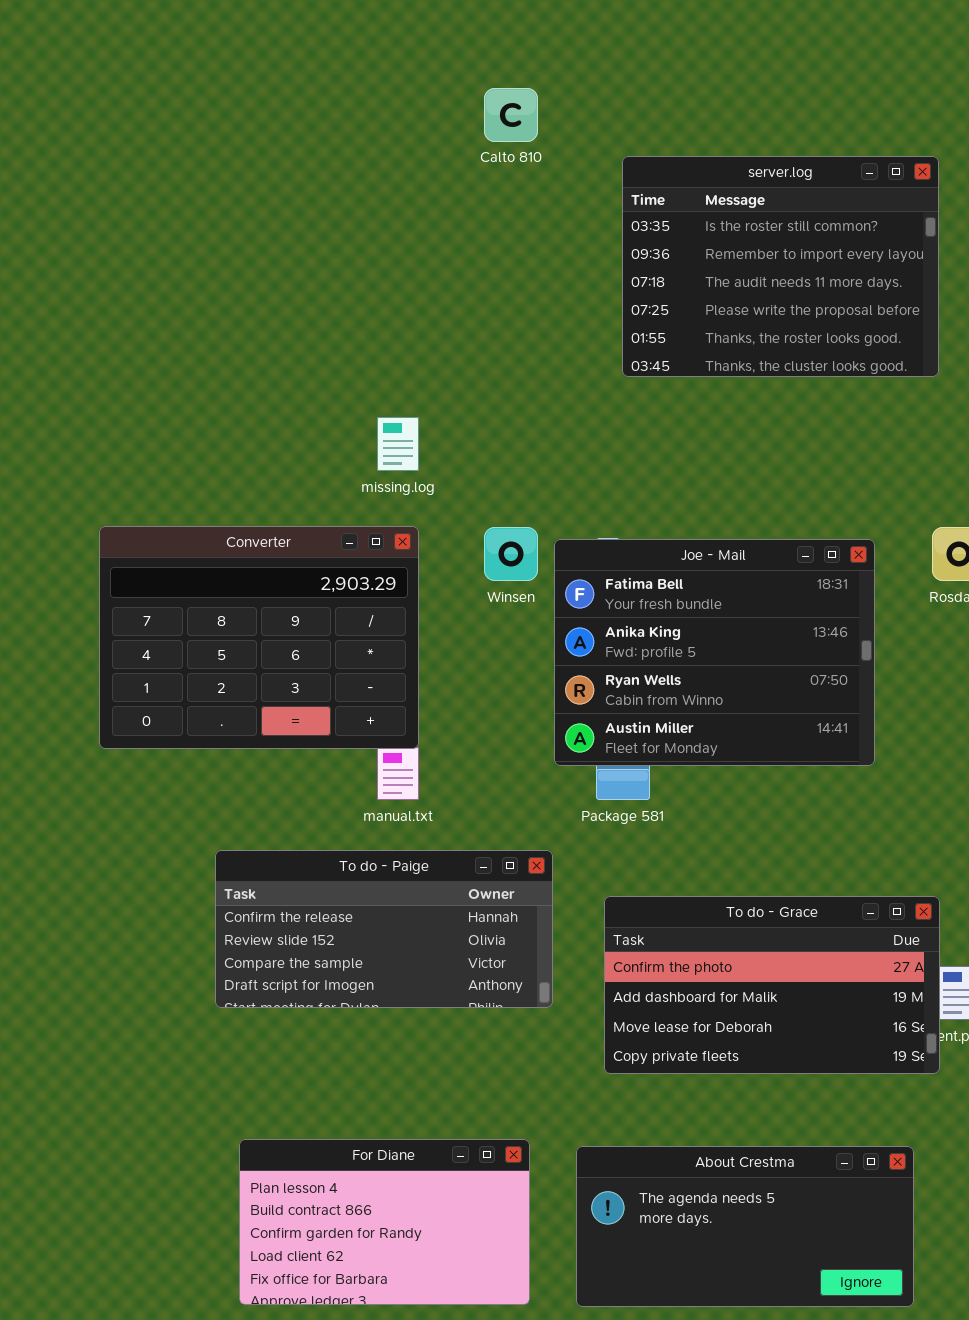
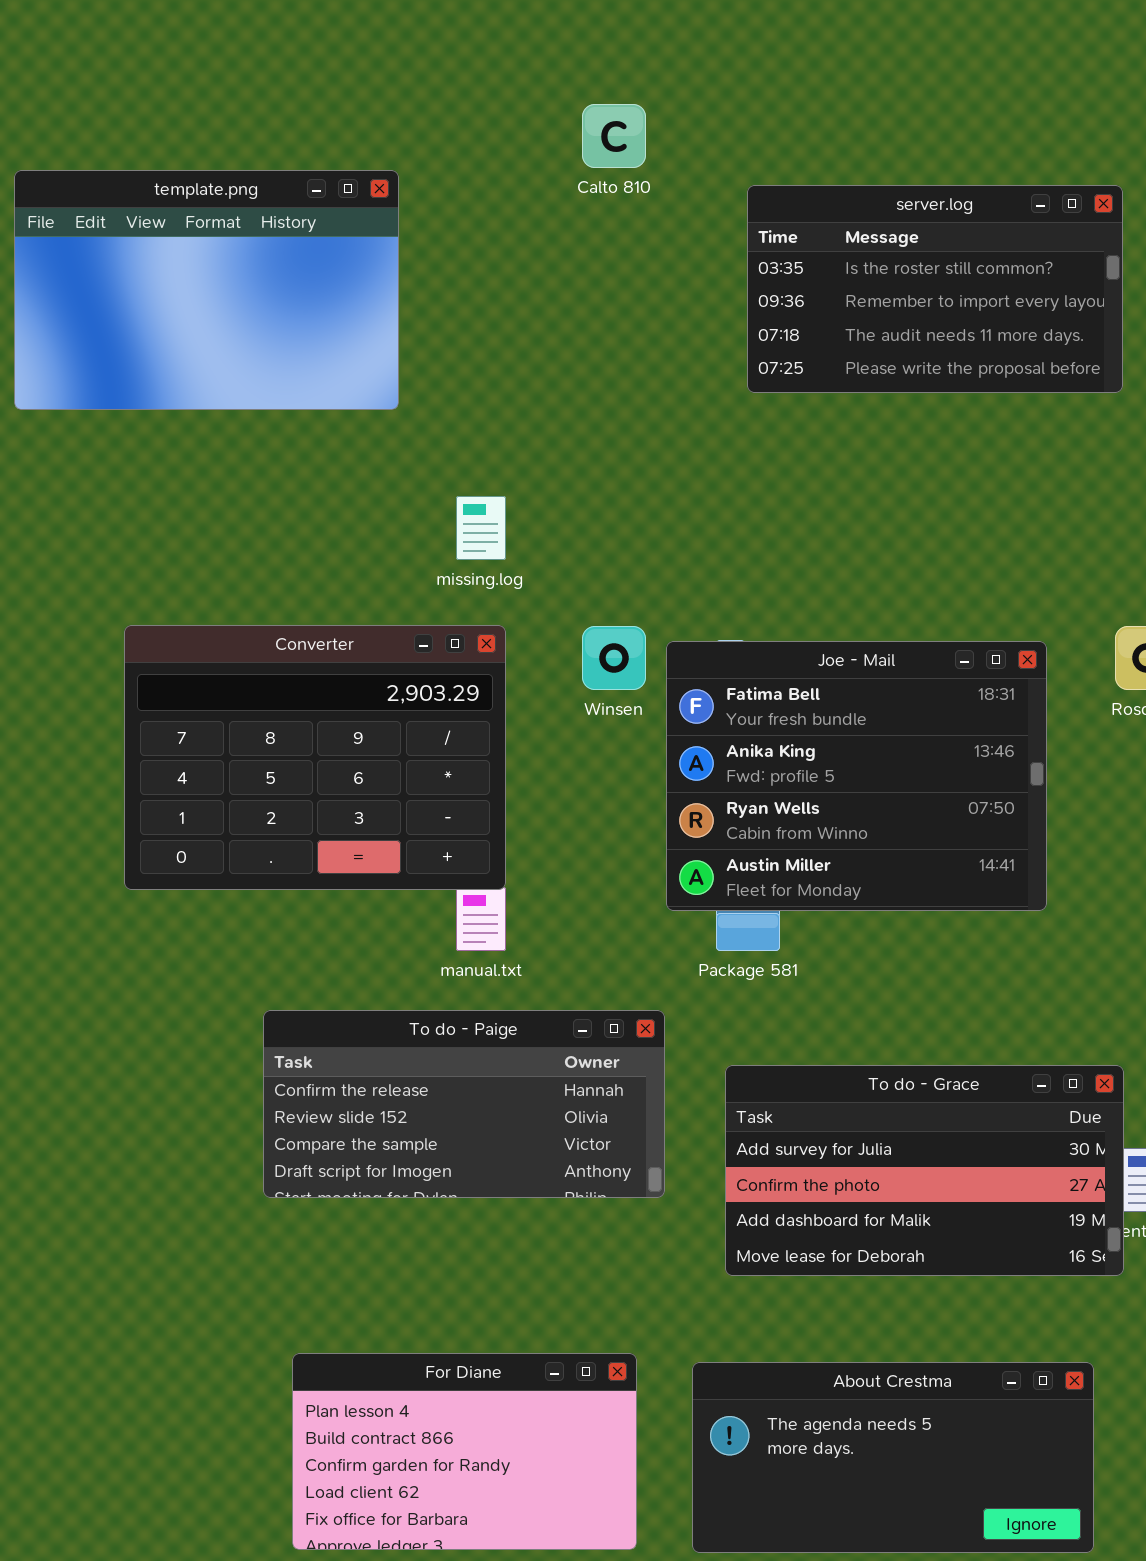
template.png: none -> [14,170,399,410], opened
server.log: [622,156,939,377] -> [747,185,1123,393], resized
To do - Grace: [604,896,940,1074] -> [725,1065,1124,1276], scrolled up 1 row

